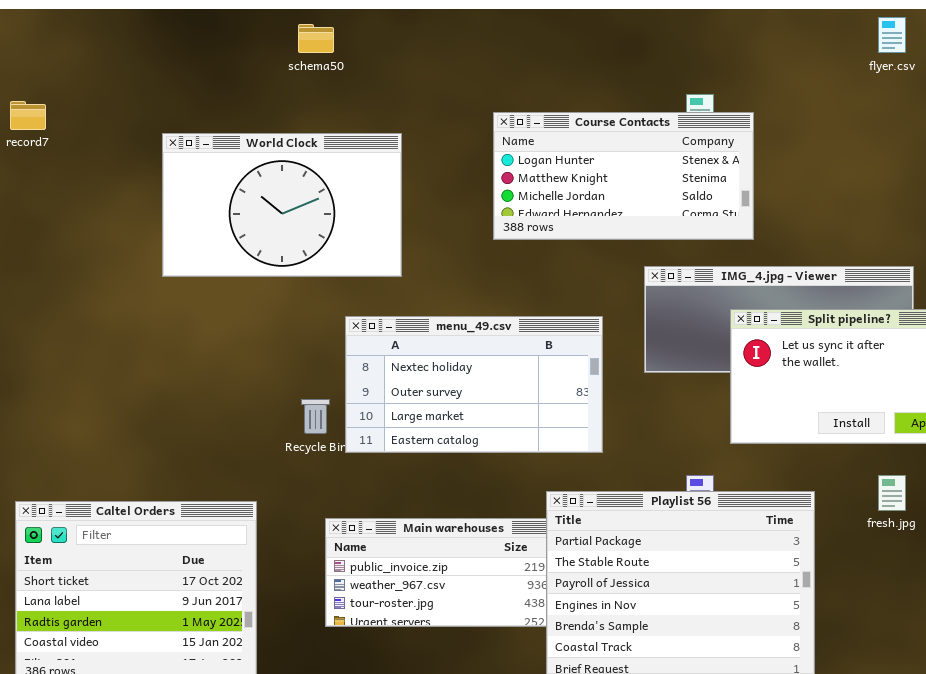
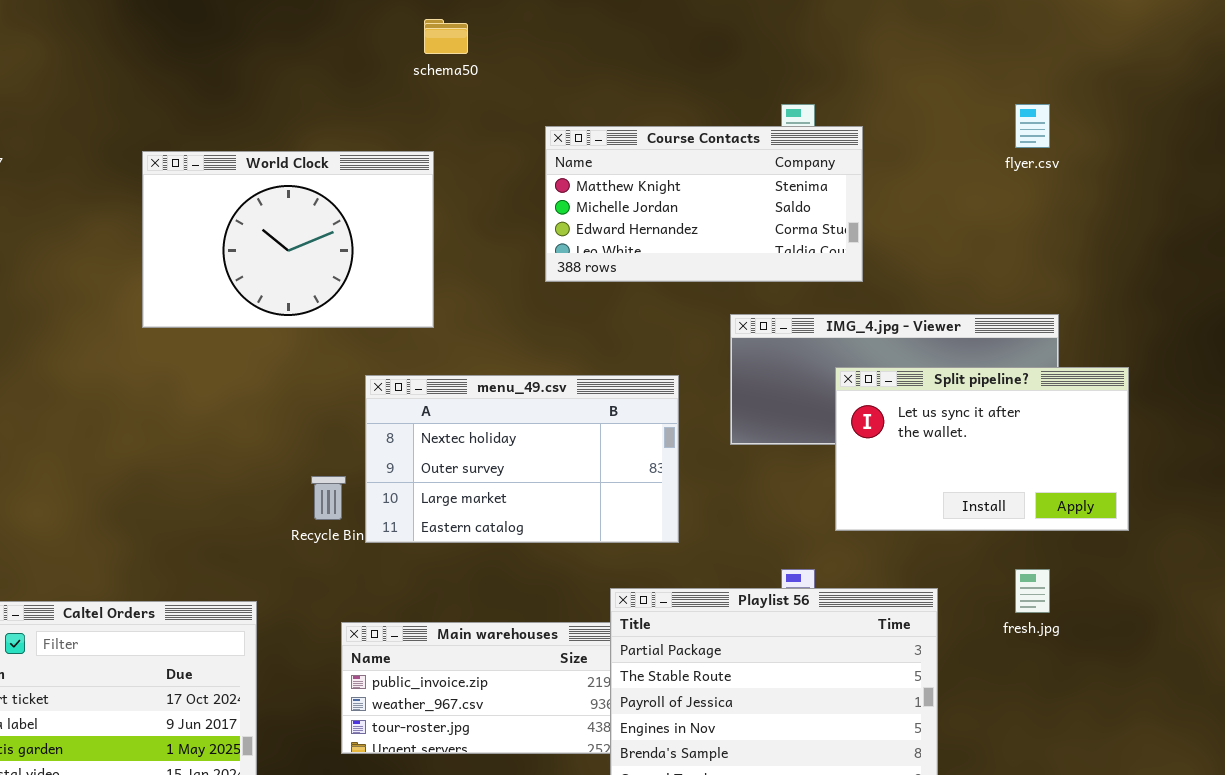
flyer.csv: [878,17,906,53] -> [1015,104,1050,148], moved
schema50: [298,24,334,53] -> [424,19,468,54], moved
Course Contacts: [493,112,754,240] -> [545,126,863,282], scrolled down 1 row

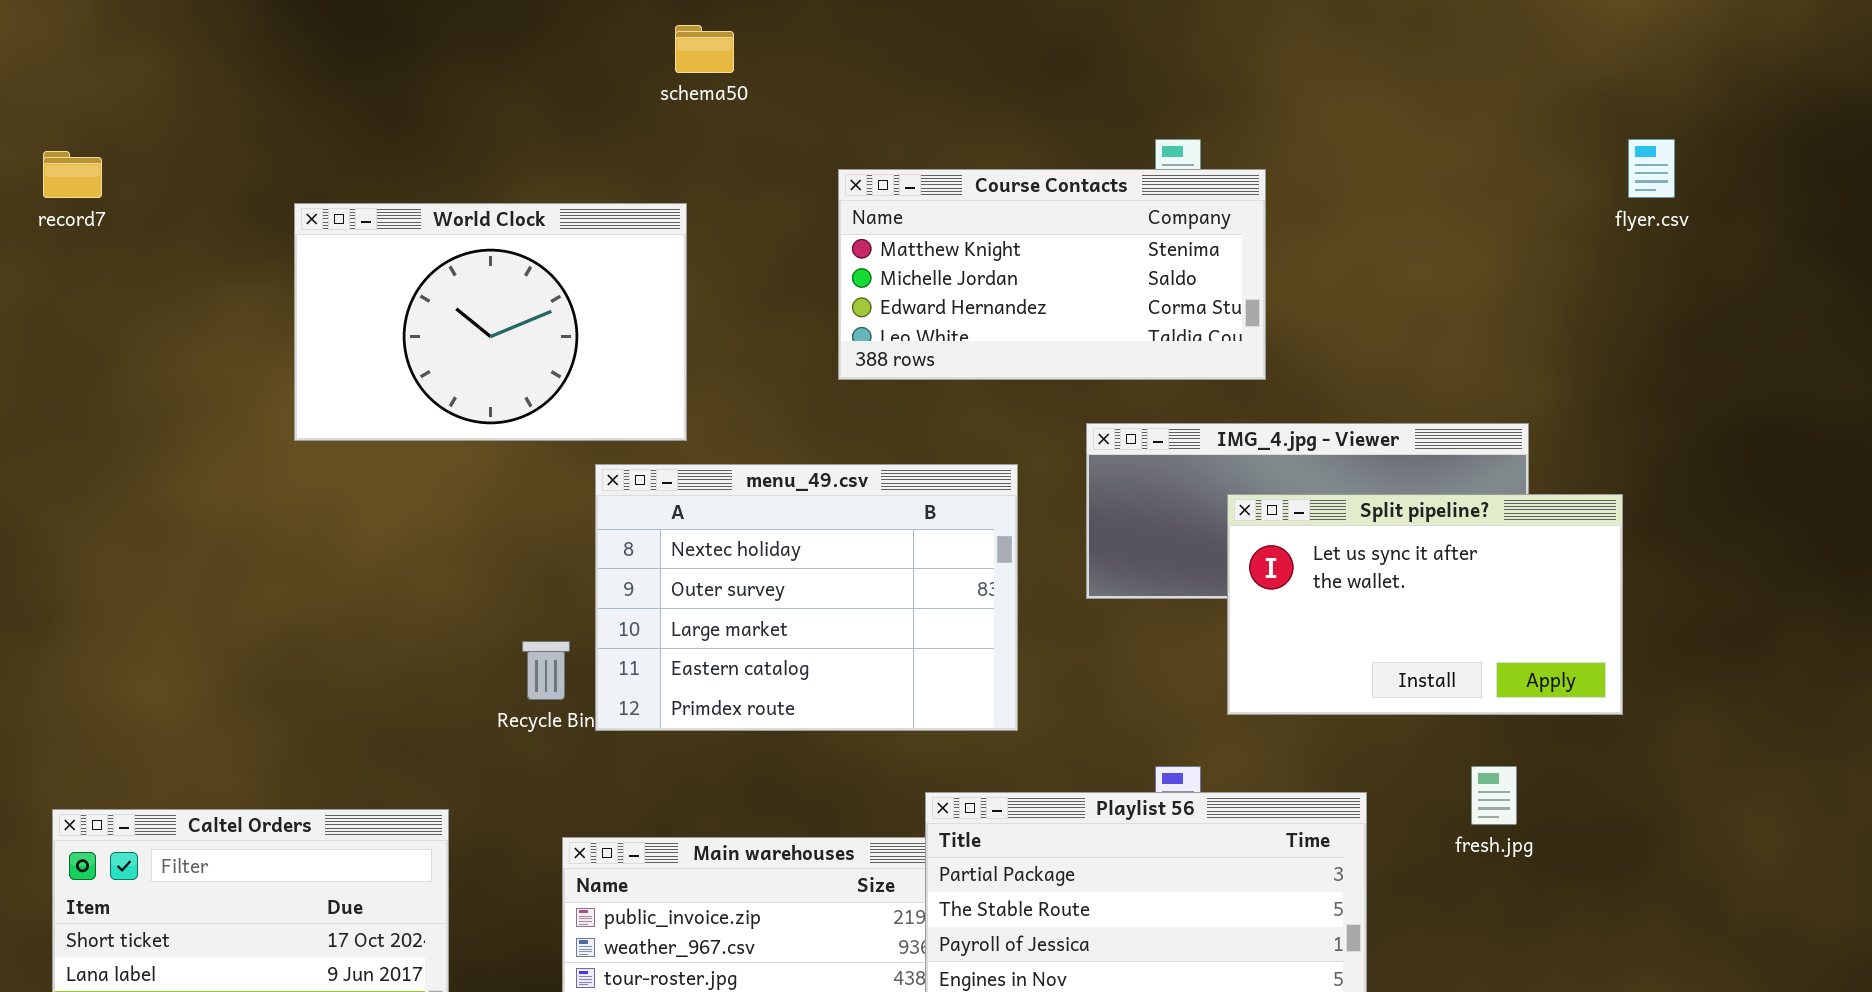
flyer.csv: [1015,104,1050,148] -> [1628,139,1675,198], moved
menu_49.csv: [365,375,679,543] -> [595,464,1018,731], resized

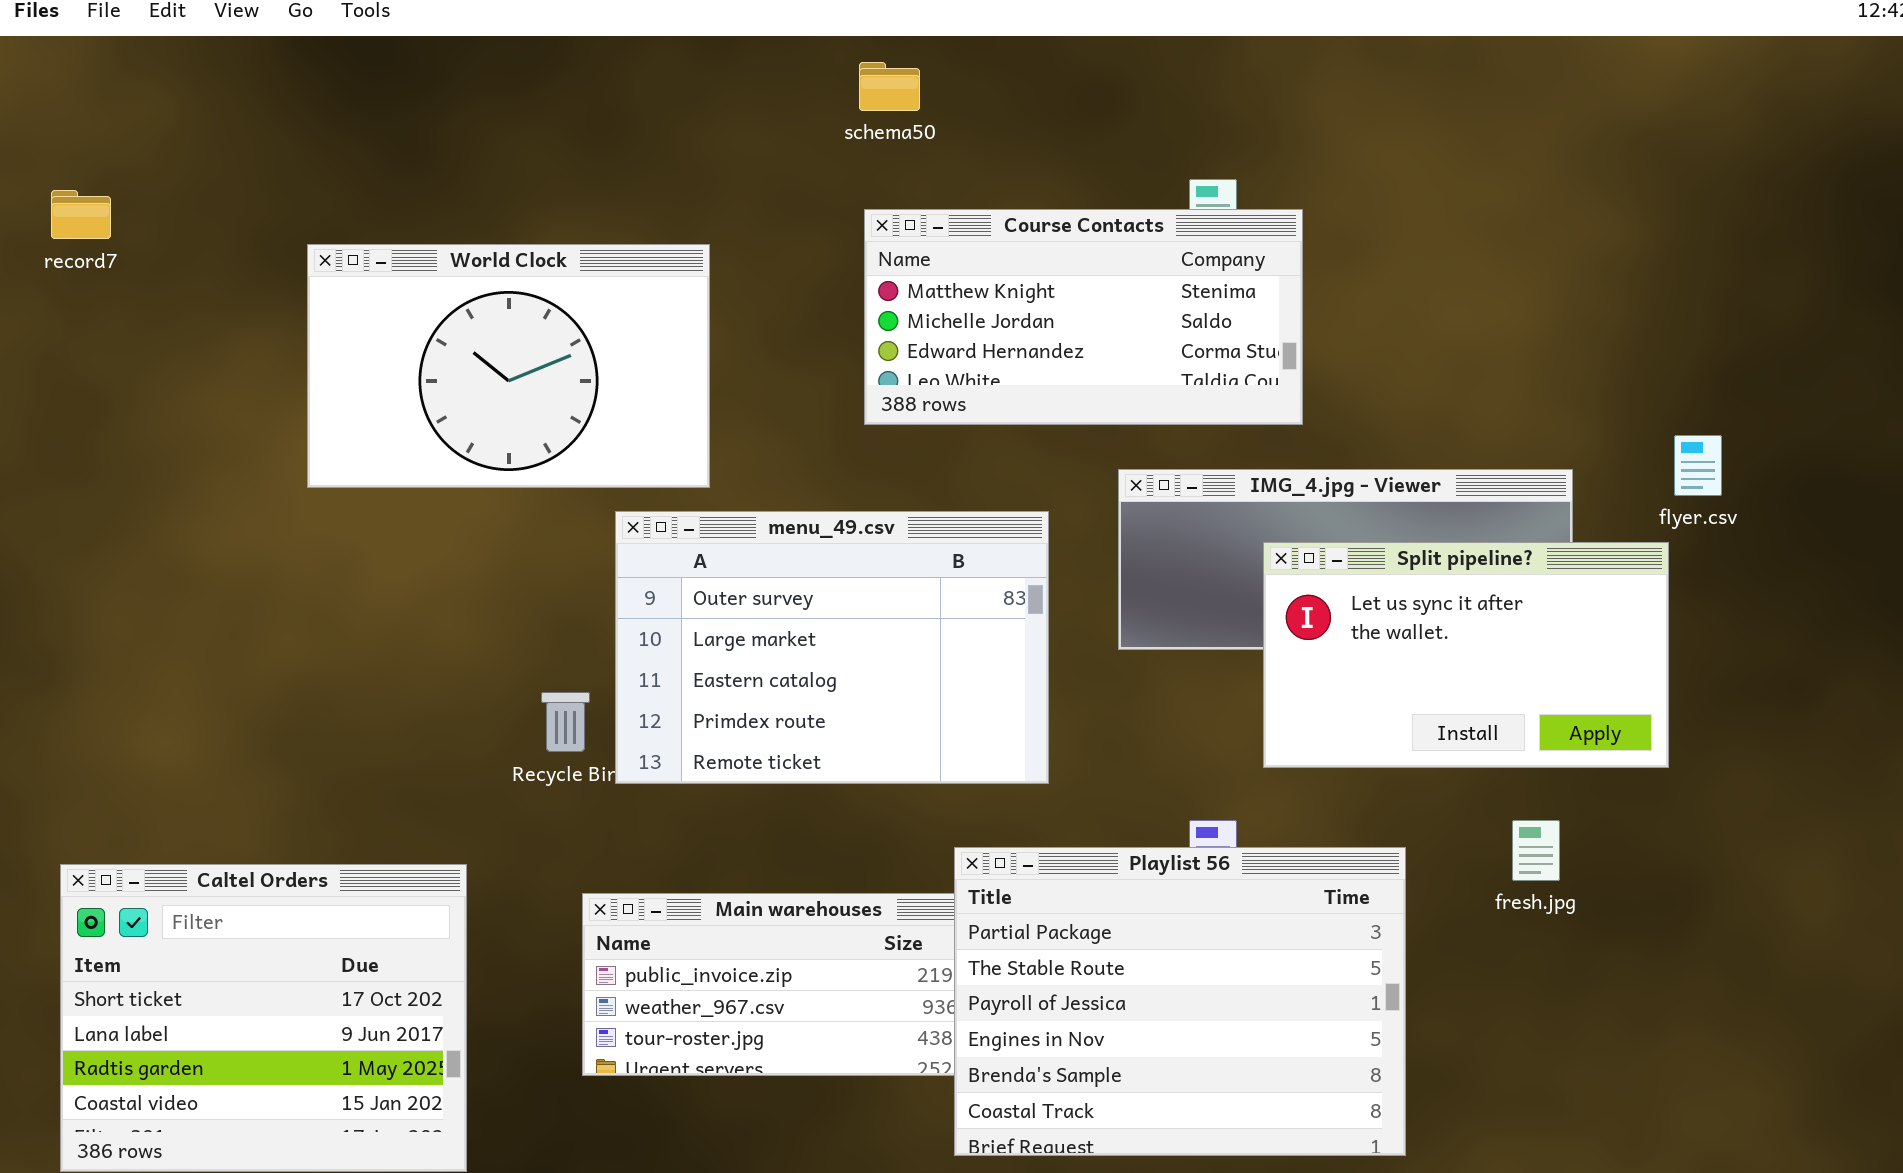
schema50: [675,25,734,73] -> [859,62,920,111], moved
flyer.csv: [1628,139,1675,198] -> [1674,435,1722,496], moved
menu_49.csv: [595,464,1018,731] -> [615,511,1049,784], scrolled down 1 row

